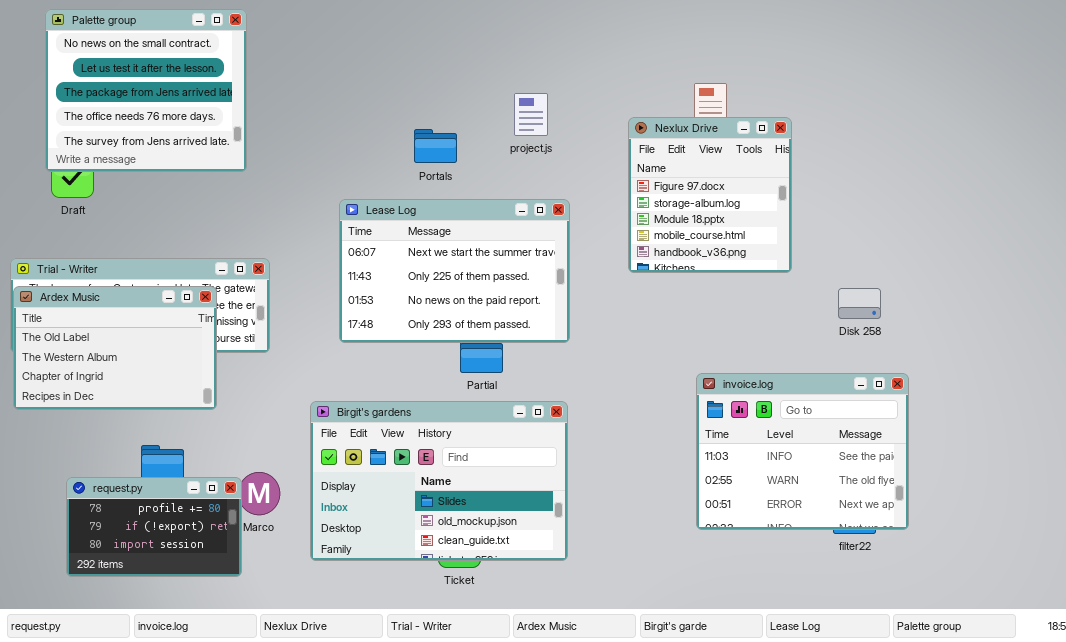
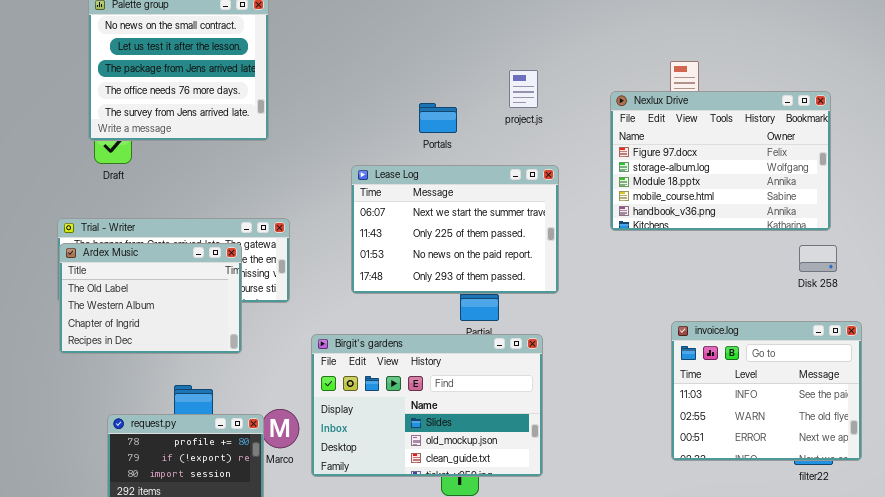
Nexlux Drive: [628,117,792,273] -> [610,91,831,231], resized
Birgit's gardens: [310,401,568,561] -> [311,334,543,477], moved

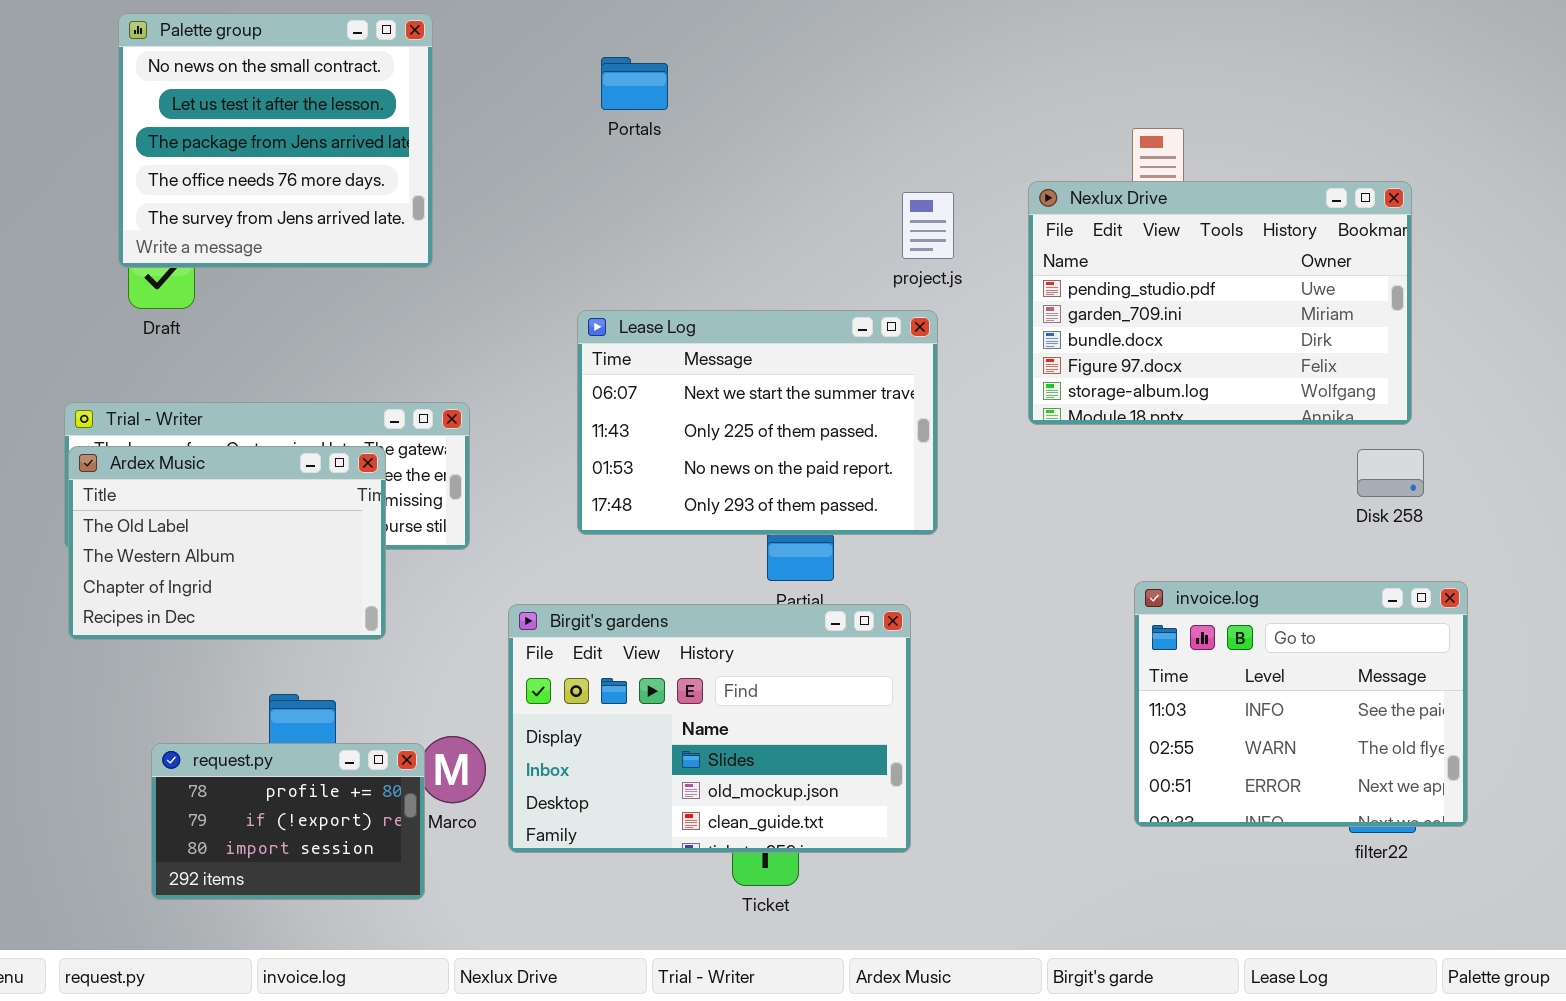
project.js: [509,70,538,108] -> [902,192,954,259], moved
Nexlux Drive: [610,91,831,231] -> [1028,181,1412,425], scrolled up 3 rows
Portals: [419,103,457,133] -> [601,57,668,110], moved

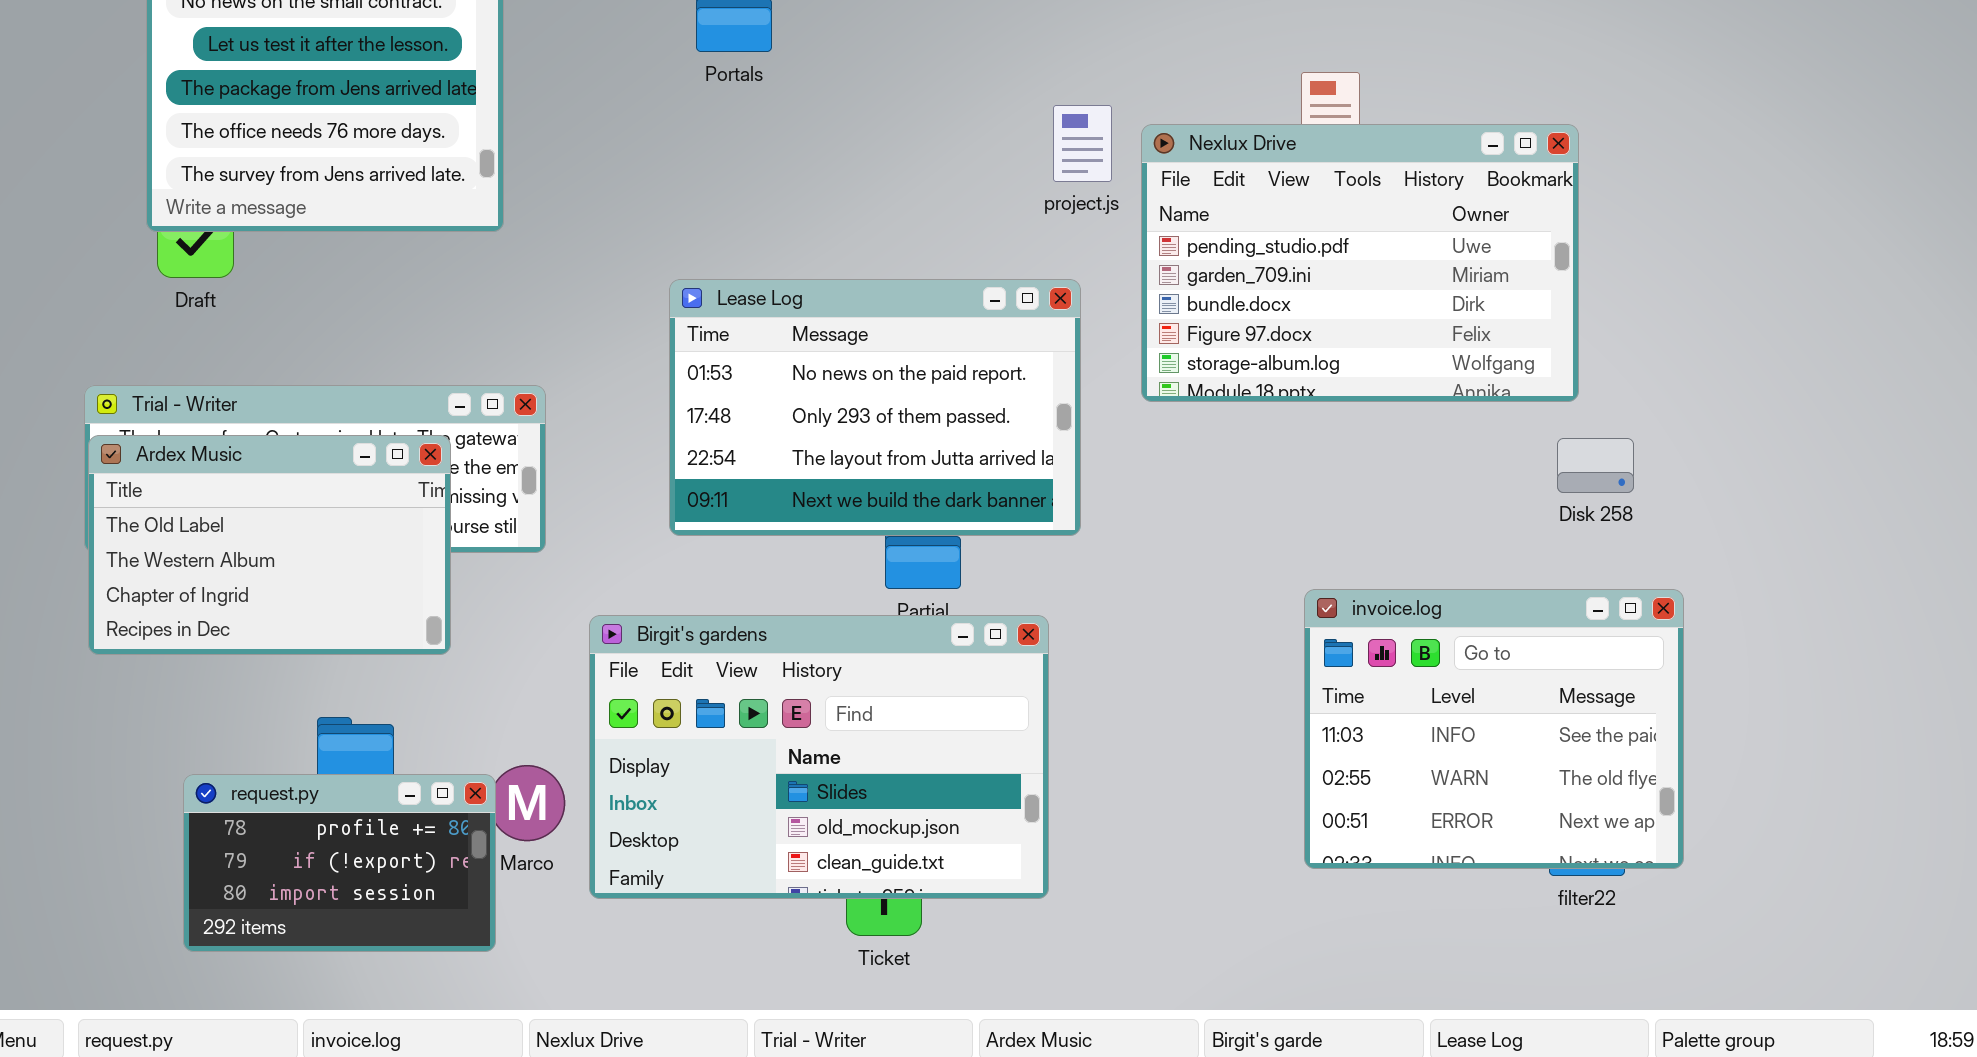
Nexlux Drive: [1028,181,1412,425] -> [1141,124,1579,402], moved
project.js: [902,192,954,259] -> [1053,105,1112,182], moved
Lease Log: [577,310,938,535] -> [669,279,1081,536], scrolled down 2 rows

